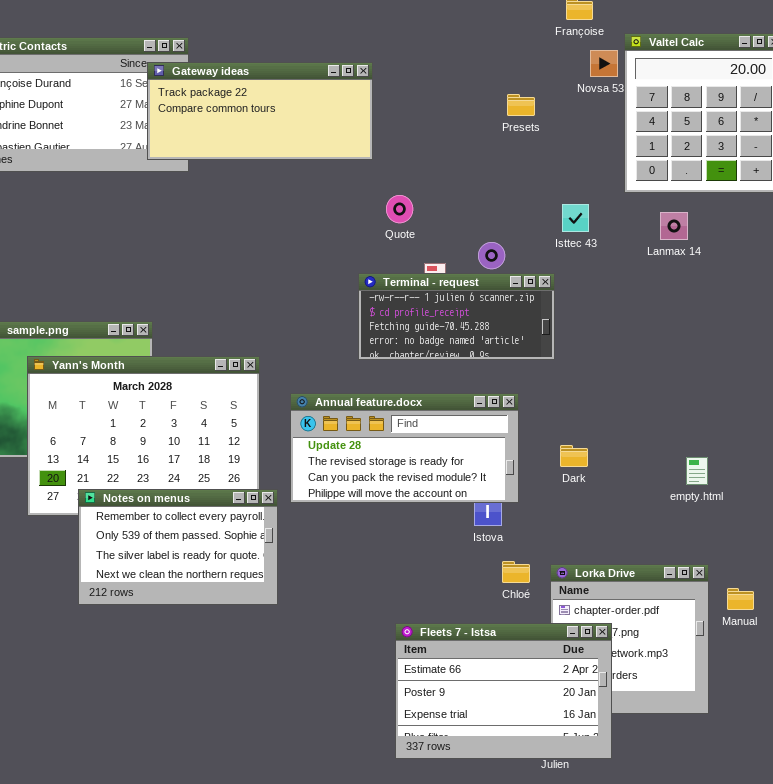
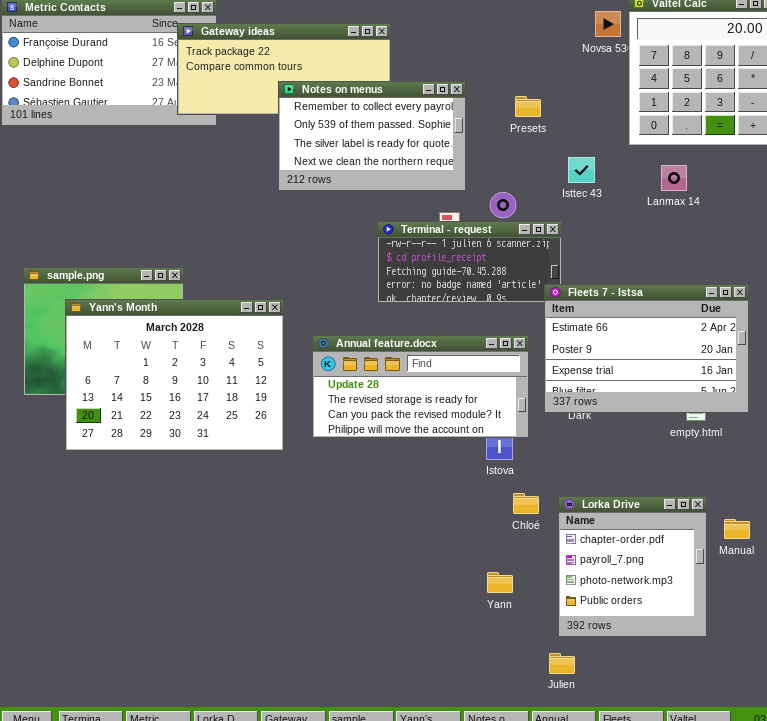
Presets: [507,94,535,116] -> [515,96,541,117], moved
Notes on menus: [78,489,278,605] -> [278,81,466,191], moved
Fleets 7 - Istsa: [395,623,612,759] -> [544,284,749,413], moved

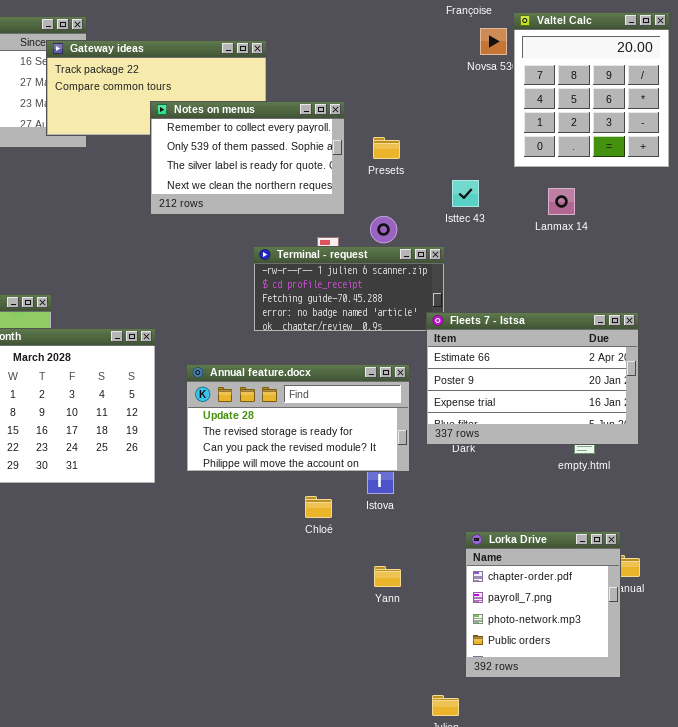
Presets: [515,96,541,117] -> [373,137,400,159], moved
Chloé: [513,493,539,514] -> [305,496,332,518], moved
Lorka Drive: [558,496,707,637] -> [465,531,621,678], moved
Yann: [487,572,513,593] -> [374,566,401,587], moved

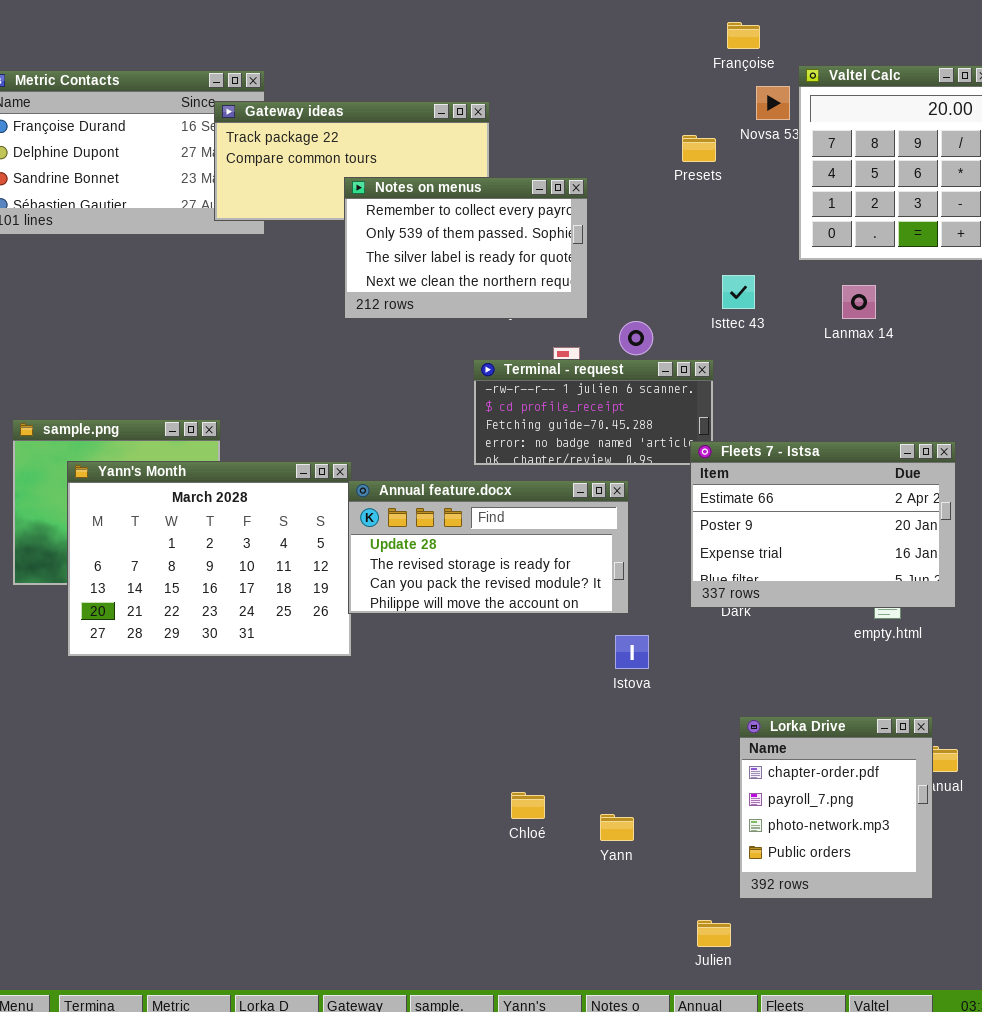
Presets: [373,137,400,159] -> [682,135,716,162], moved
Annual feature.docx: [186,364,410,472] -> [348,480,629,614], moved
Chloé: [305,496,332,518] -> [511,792,545,819], moved
Yann: [374,566,401,587] -> [600,814,634,841], moved

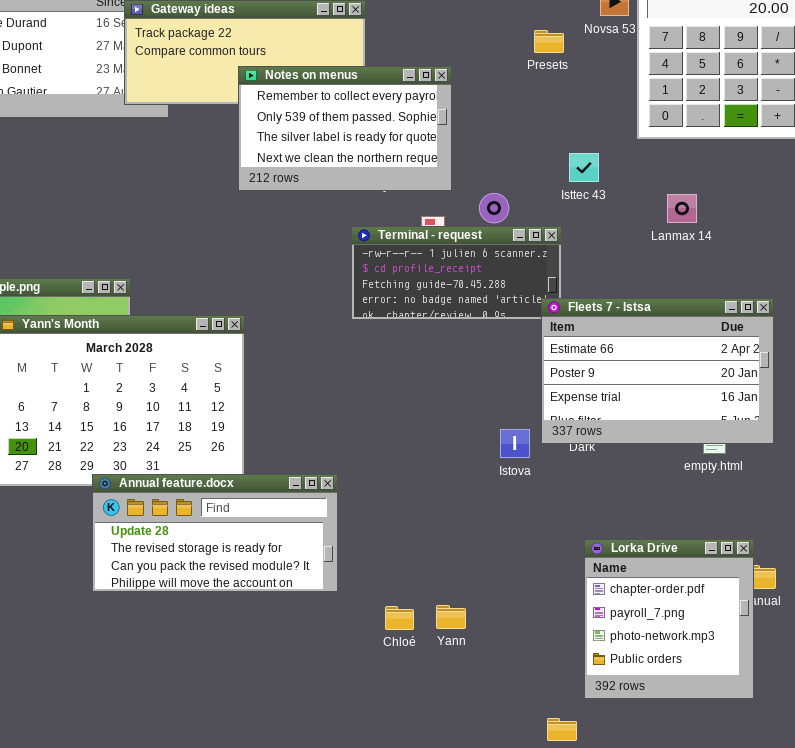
Lanmax 14: [842,285,876,319] -> [667,194,697,223], moved
Annual feature.docx: [348,480,629,614] -> [92,474,338,592], moved
Istova: [615,635,649,669] -> [500,429,530,458], moved
Yann: [600,814,634,841] -> [436,605,466,629], moved

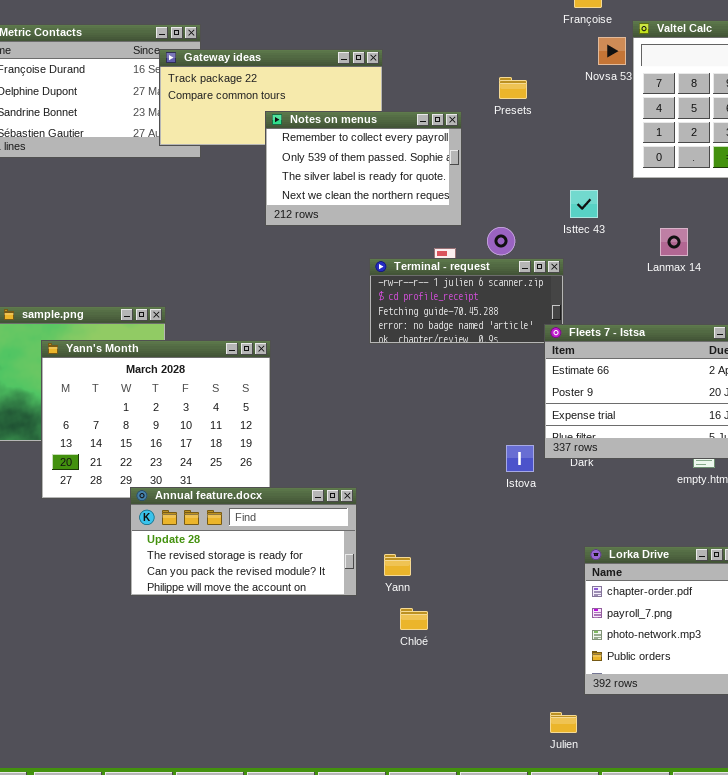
Presets: [534,30,564,53] -> [499,77,527,99], moved
Yann: [436,605,466,629] -> [384,554,411,576], moved

